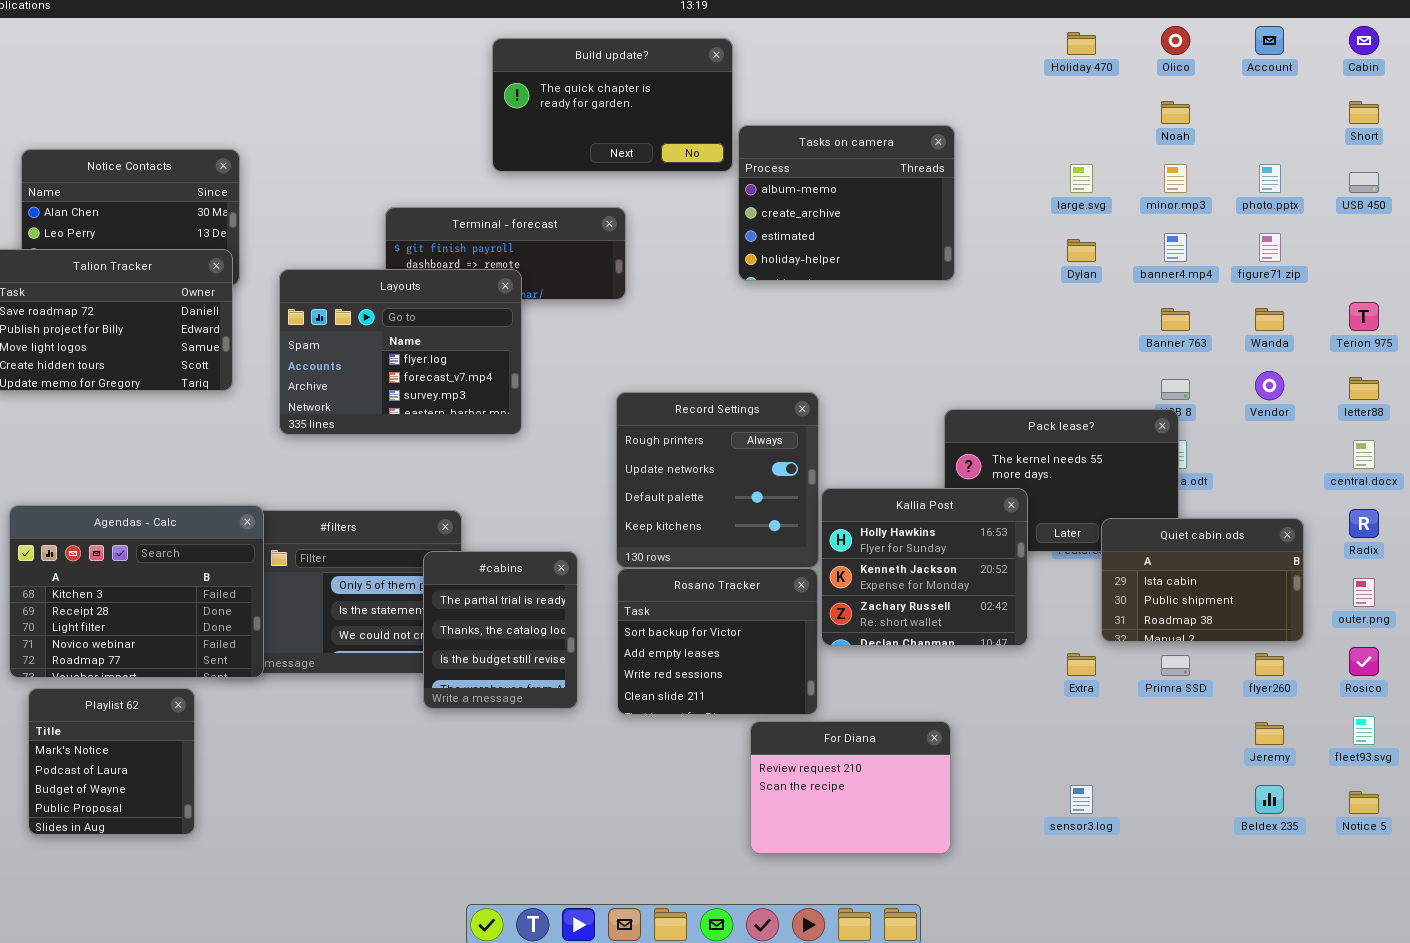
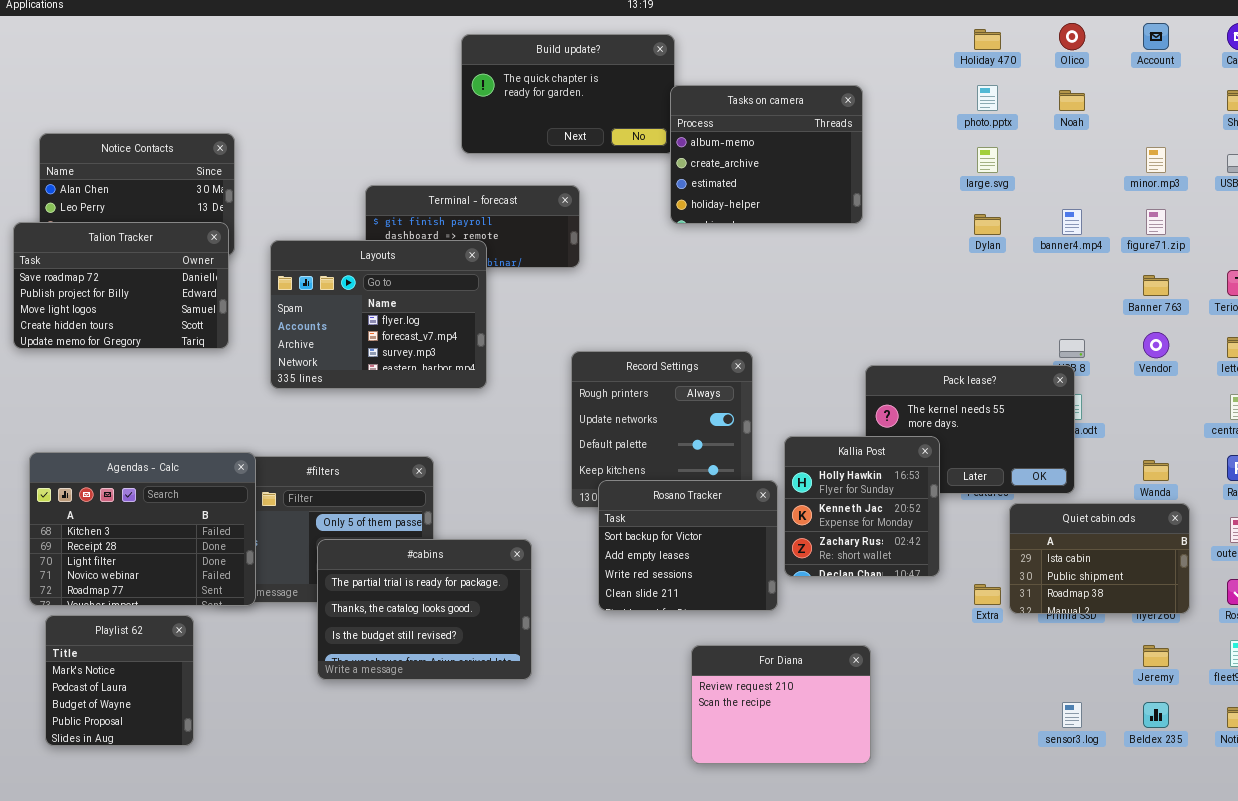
Tasks on camera: [738,125,955,281] -> [670,85,863,224], moved
minor.mp3: [1164,164,1187,193] -> [1146,147,1166,173], moved
photo.pptx: [1259,164,1281,193] -> [977,85,998,111], moved
Banner 763: [1161,308,1190,331] -> [1143,275,1169,296], moved
Wanda: [1255,308,1284,331] -> [1143,460,1169,481], moved
Kallia Post: [821,488,1028,646] -> [784,436,940,577], resized
Quiet cabin.ods: [1101,518,1304,642] -> [1009,503,1190,614], moved
#cabins: [423,551,578,709] -> [317,539,532,680], moved, resized
Rosano Tracker: [617,568,818,715] -> [598,480,778,611], moved
sensor3.log: [1070,785,1093,814] -> [1062,702,1082,728], moved

